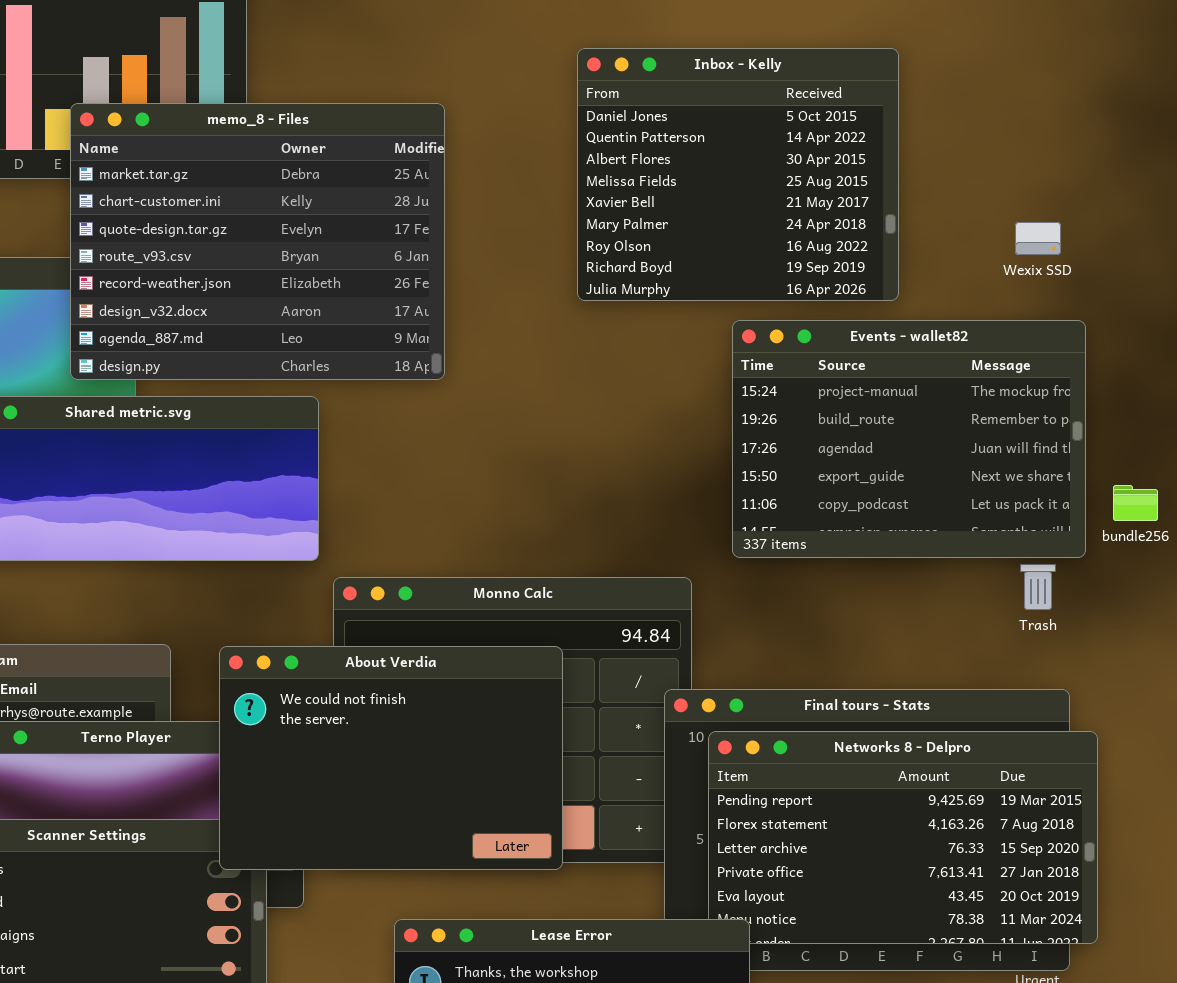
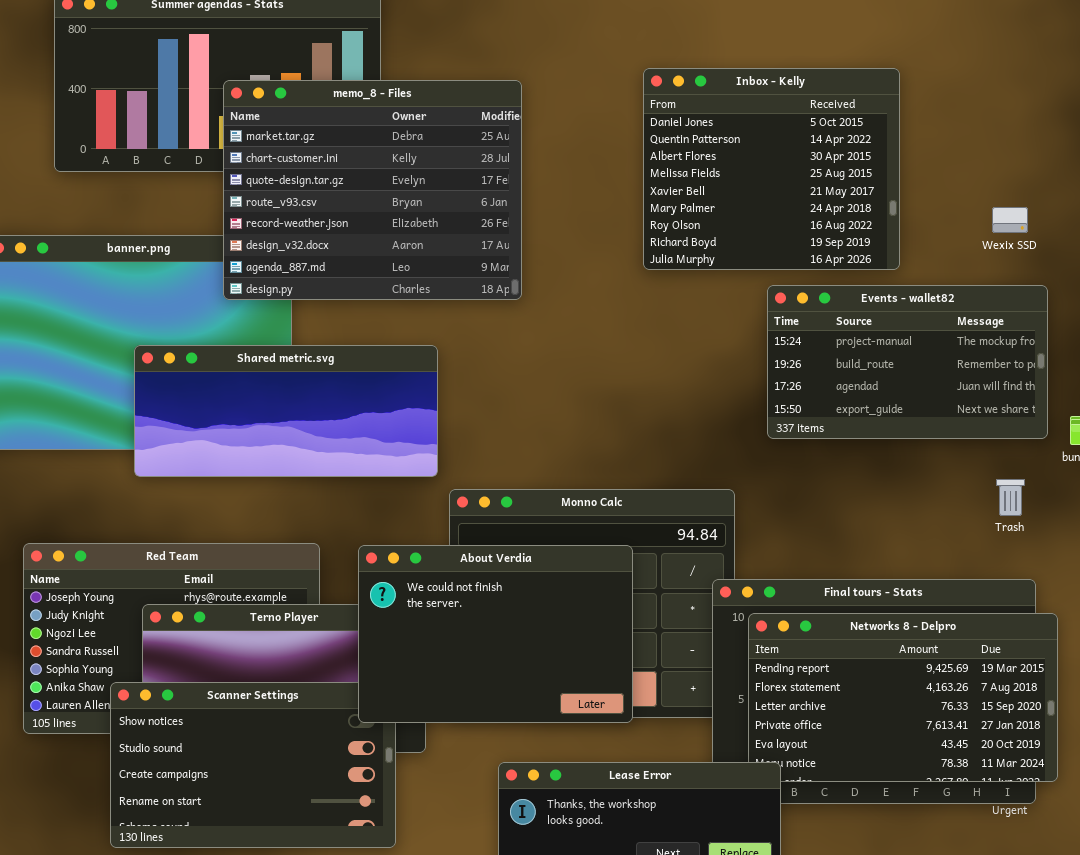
memo_8 - Files: [70,103,445,380] -> [223,80,522,300], moved
Events - wallet82: [732,320,1086,558] -> [767,285,1048,439], resized

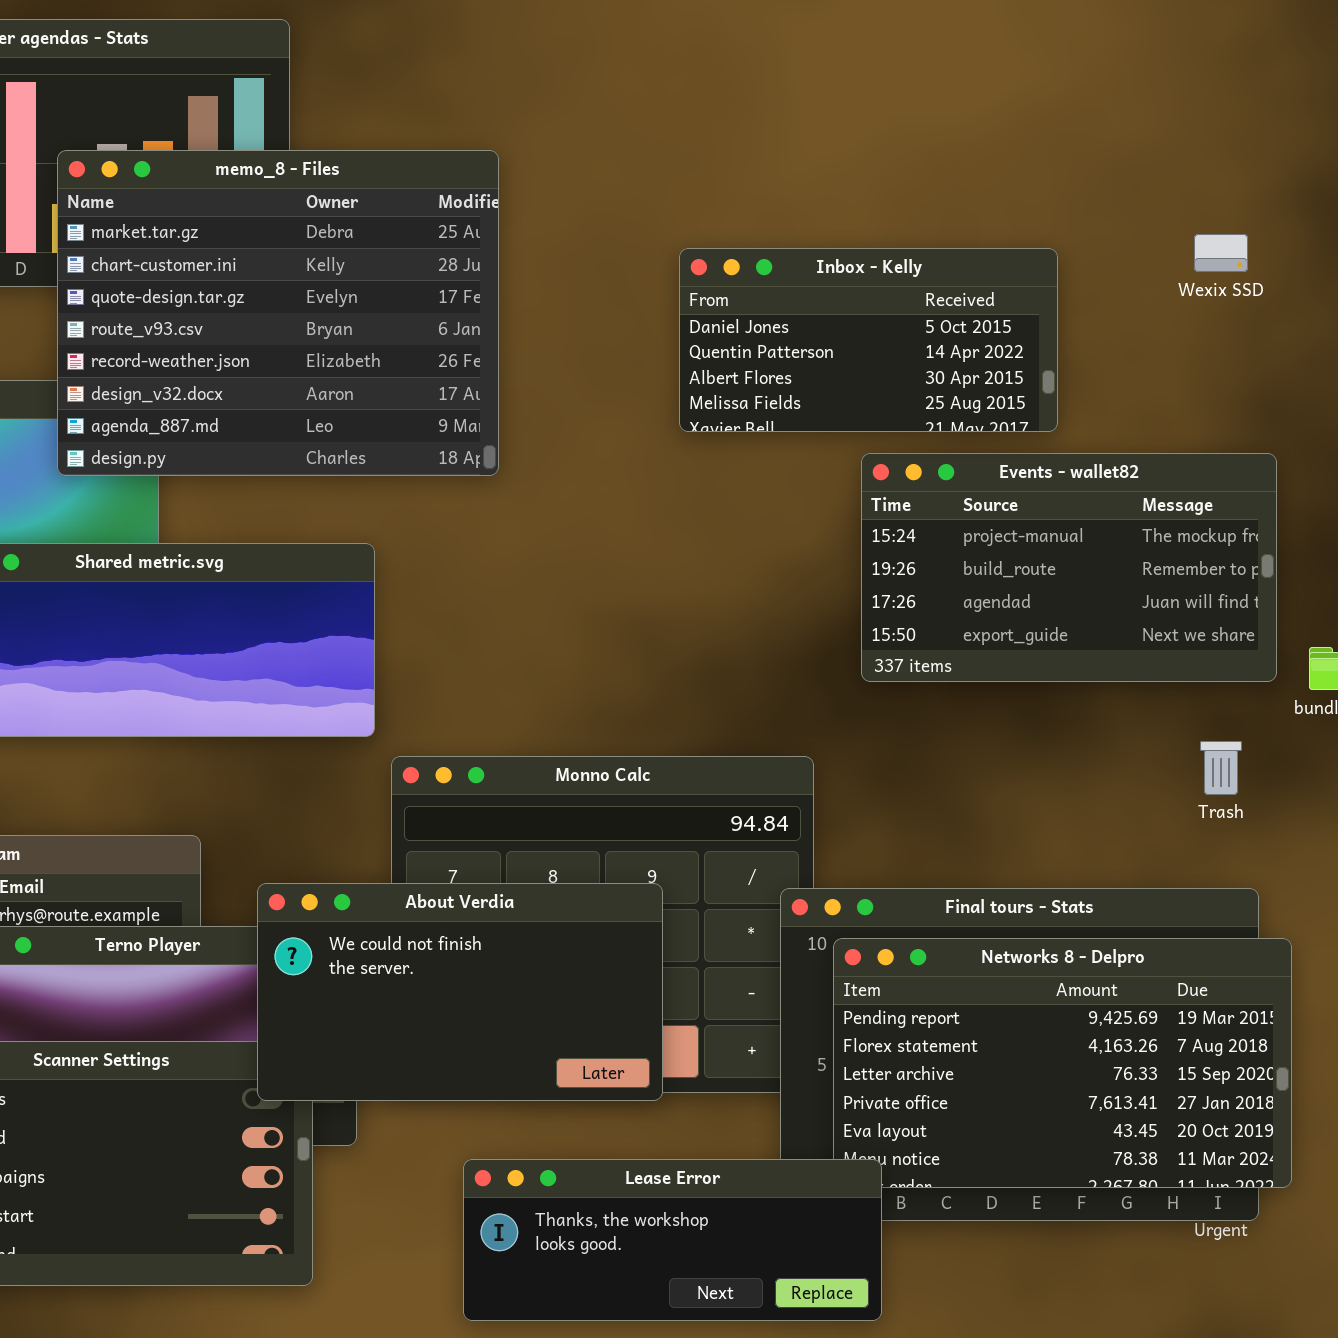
Inbox - Kelly: [643,68,900,270] -> [679,248,1058,432], resized
Wexix SSD: [992,207,1028,233] -> [1194,234,1248,272], moved
About Verdia: [358,545,633,723] -> [257,883,663,1101], resized

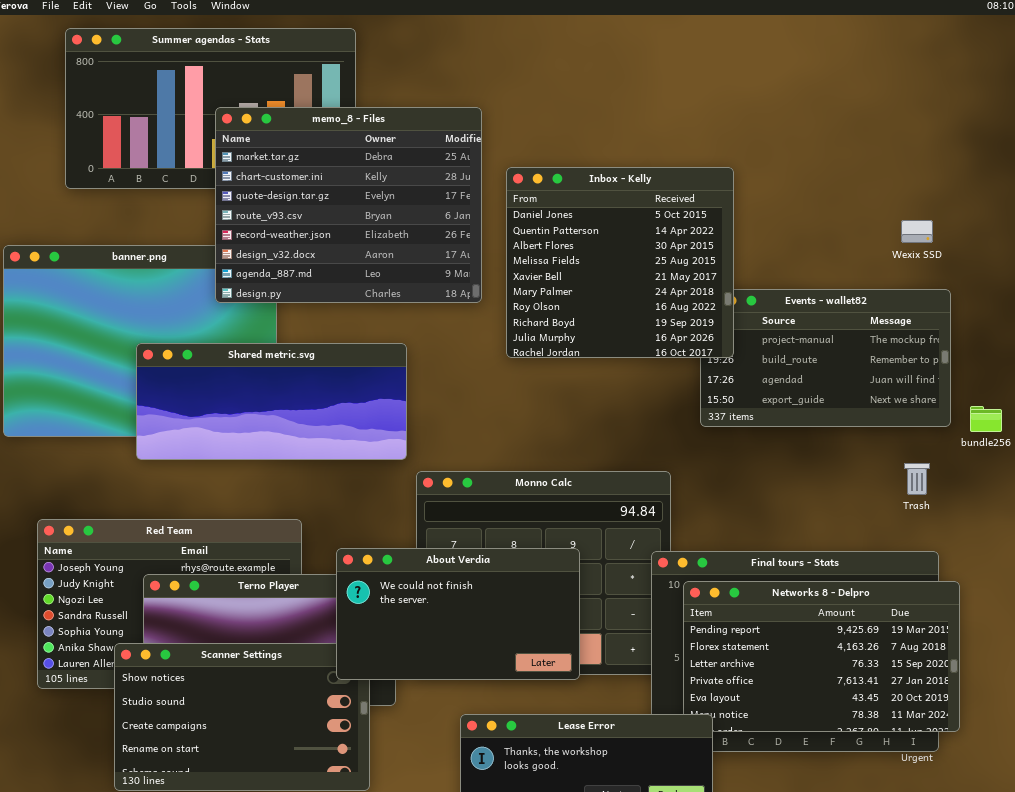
Wexix SSD: [1194,234,1248,272] -> [901,220,933,243], moved
Inbox - Kelly: [679,248,1058,432] -> [506,167,734,358], moved, resized

